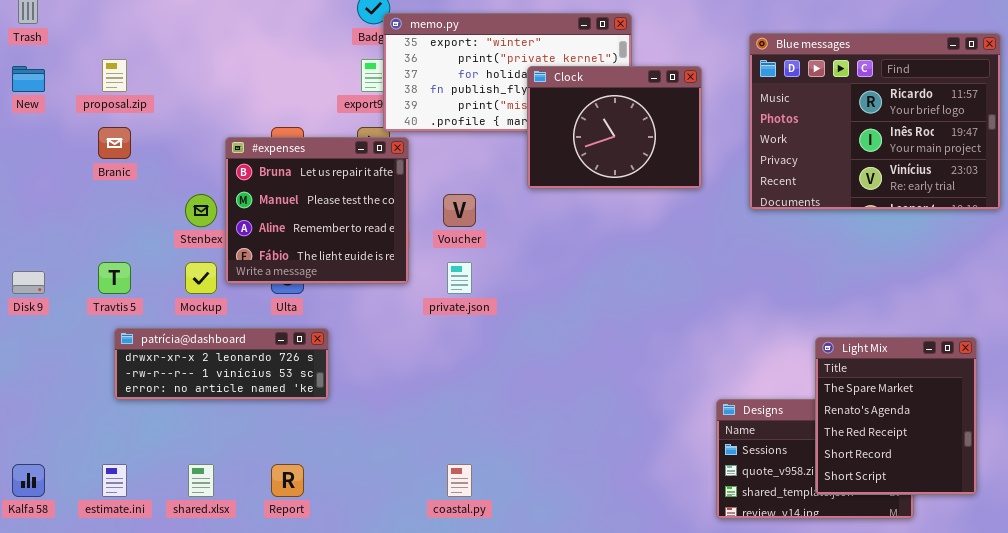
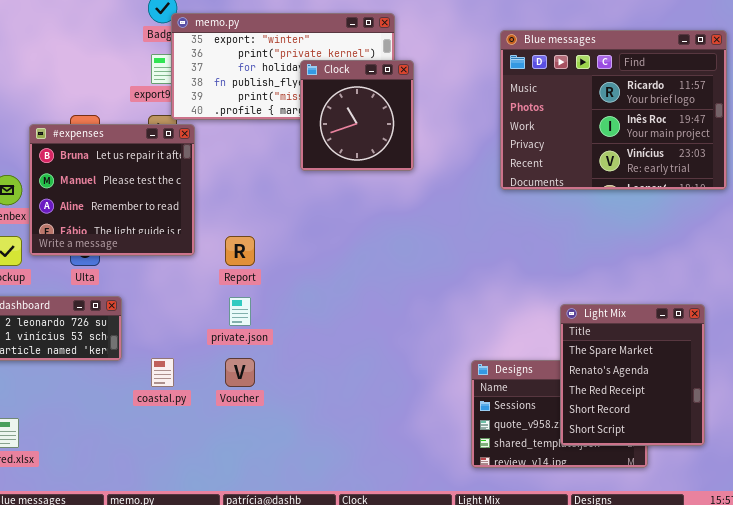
Clock: [527,66,702,189] -> [300,60,414,171], resized
Voucher: [443,194,476,227] -> [225,358,255,387], moved
private.json: [447,262,472,294] -> [229,297,251,326], moved
Report: [271,464,304,497] -> [225,236,255,266], moved
coastal.py: [447,464,472,497] -> [151,358,174,387], moved

